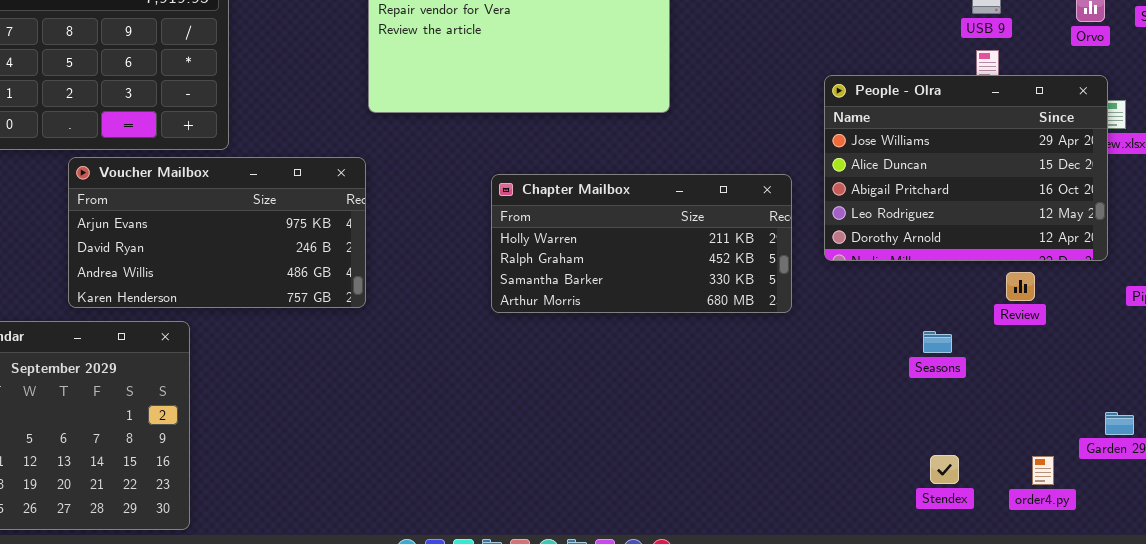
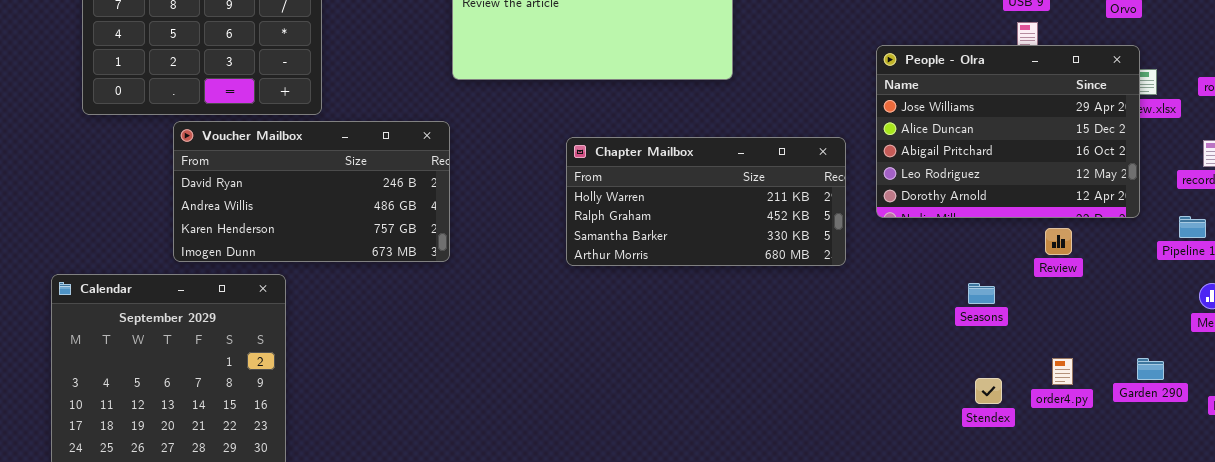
Voucher Mailbox: [68,157,366,308] -> [173,121,450,262], scrolled down 1 row
Stendex: [930,455,959,484] -> [975,378,1002,404], moved
order4.py: [1032,456,1054,485] -> [1052,358,1073,385], moved

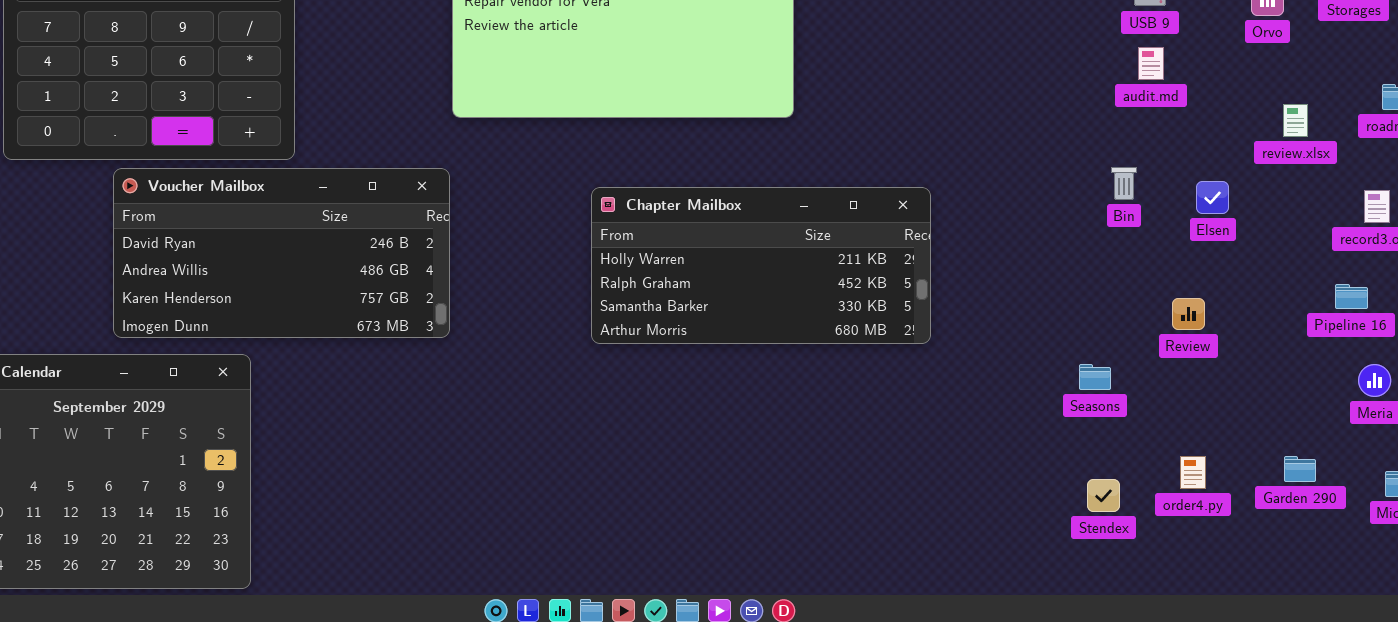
People - Olra: [876,45,1140,218] -> none, closed

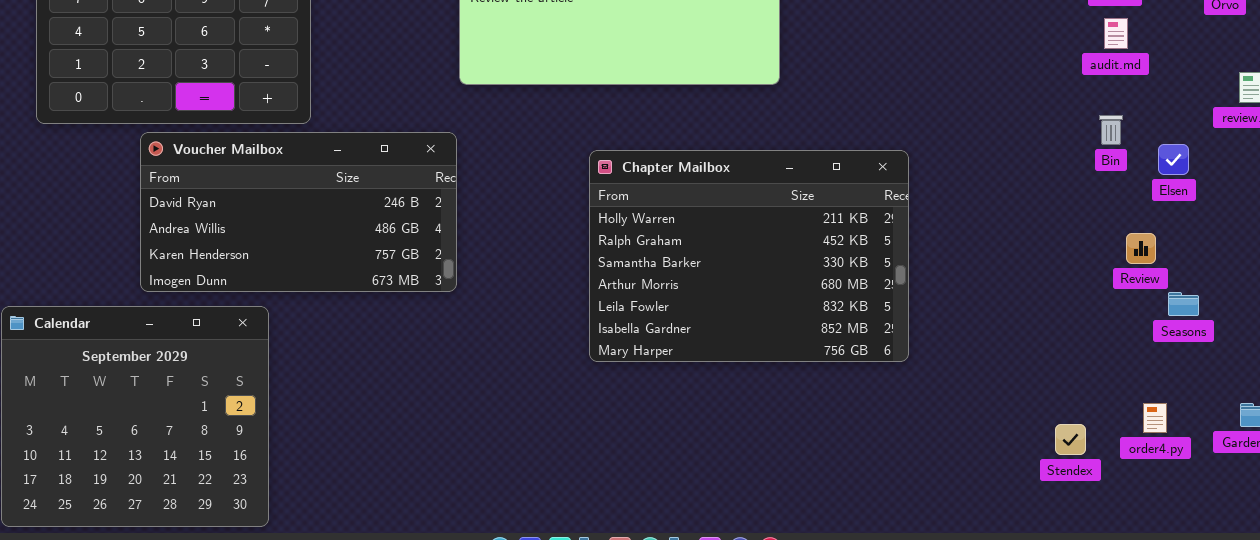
Bin: [1111,167,1137,200] -> [1099,115,1123,145], moved
Chapter Mailbox: [591,187,931,344] -> [589,150,909,362], resized
Review: [1172,298,1205,330] -> [1126,233,1156,264], moved
Seasons: [1079,364,1111,390] -> [1168,292,1199,316], moved

